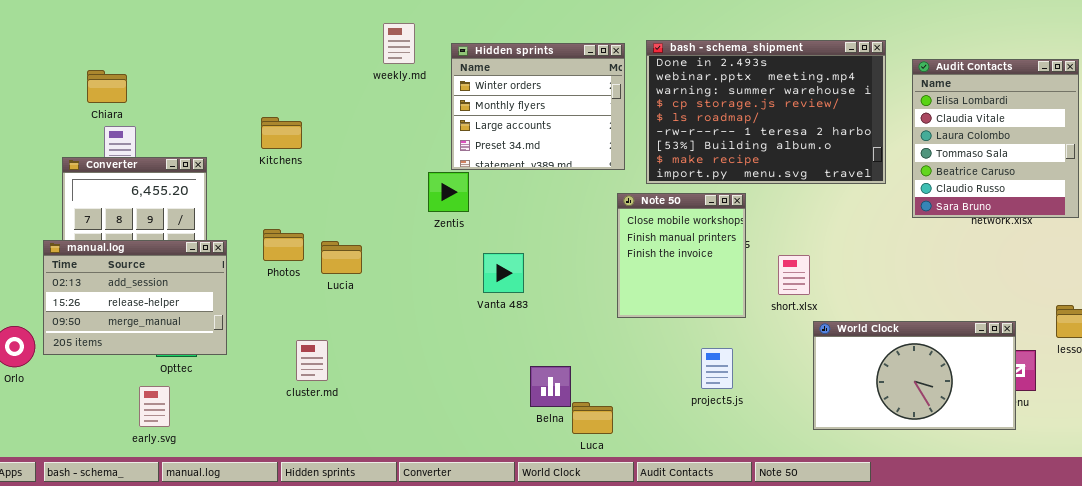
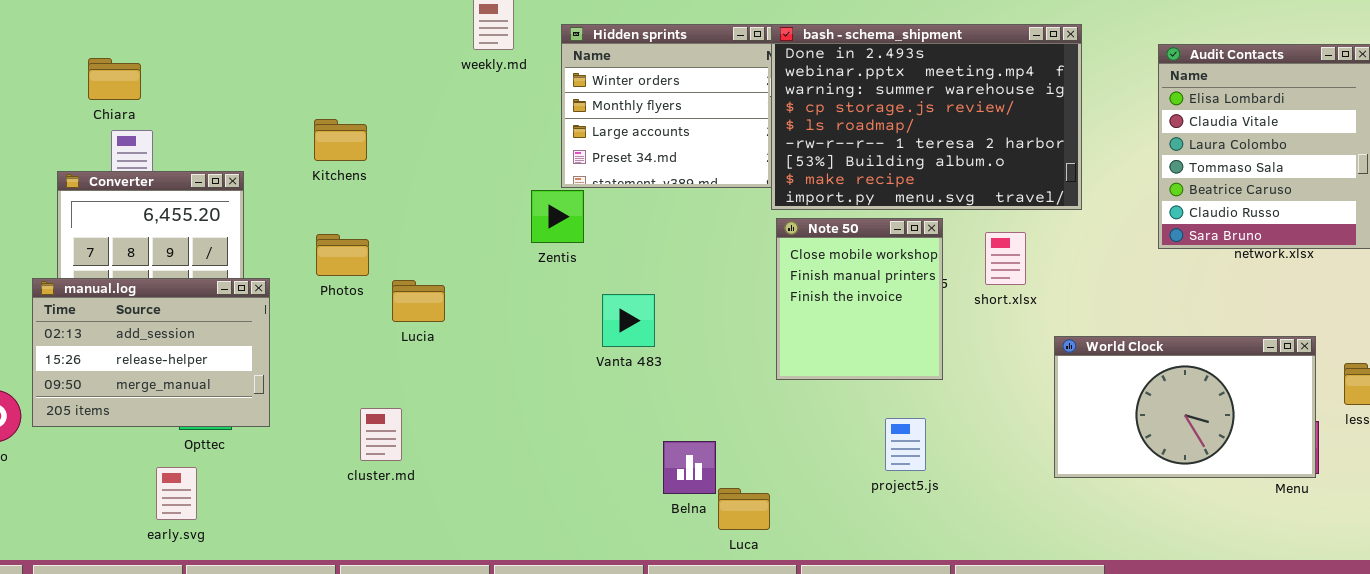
bash - schema_shipment: [646,40,886,184] -> [771,24,1082,210], moved
Photos: [263,229,304,261] -> [316,234,369,276], moved
short.xlsx: [778,255,810,295] -> [985,232,1026,285], moved
World Clock: [813,321,1016,430] -> [1054,336,1316,478], moved

